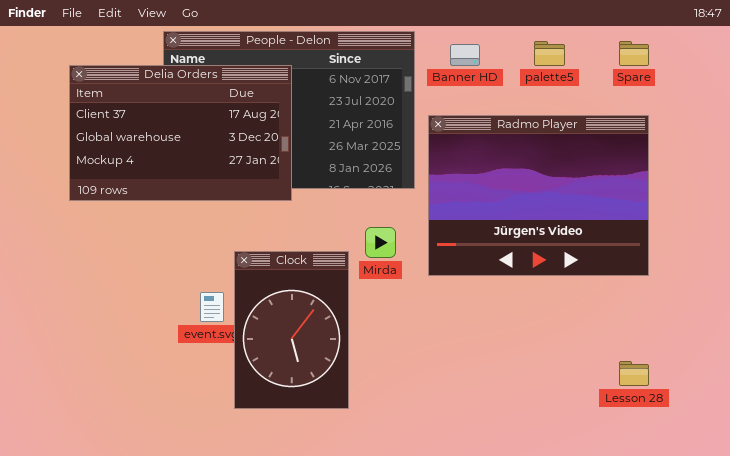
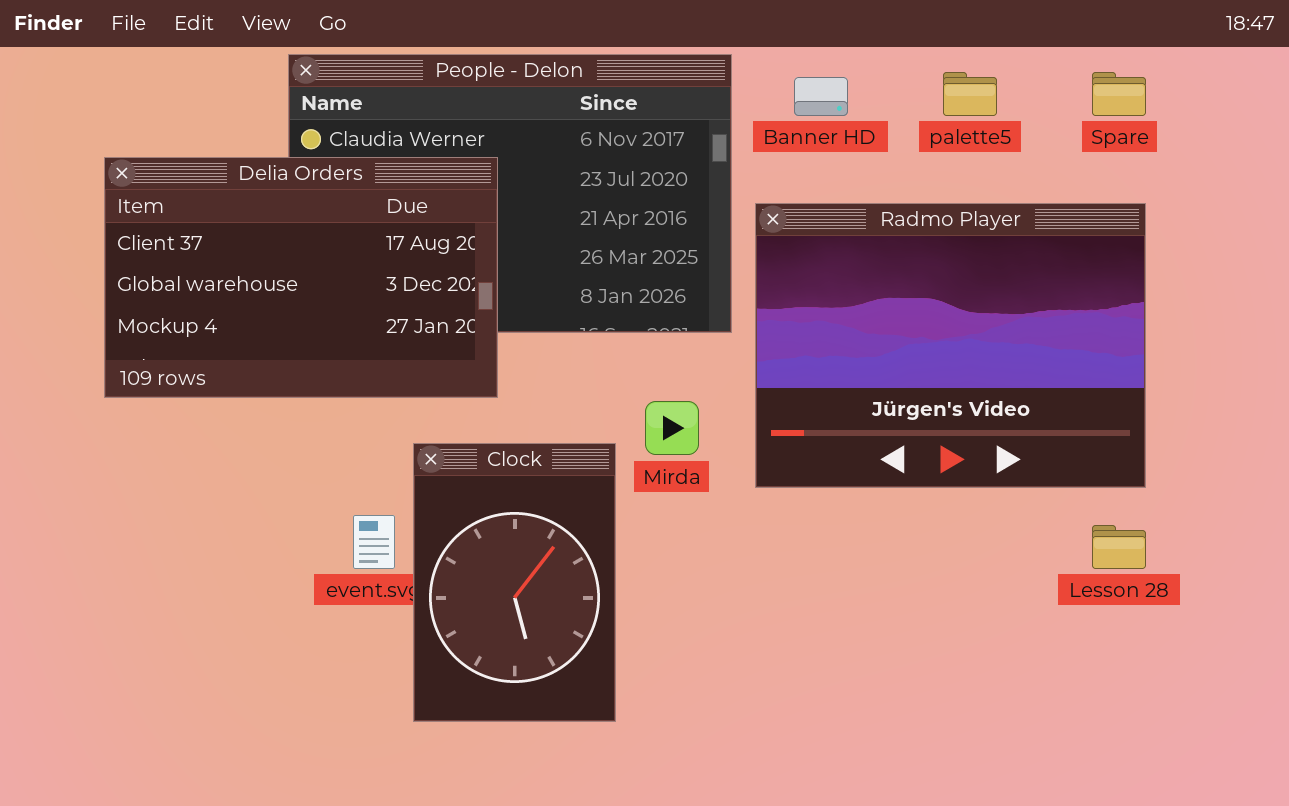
Delia Orders: [69,65,292,201] -> [104,157,498,398], moved
Lesson 28: [619,361,649,386] -> [1092,525,1146,569], moved

